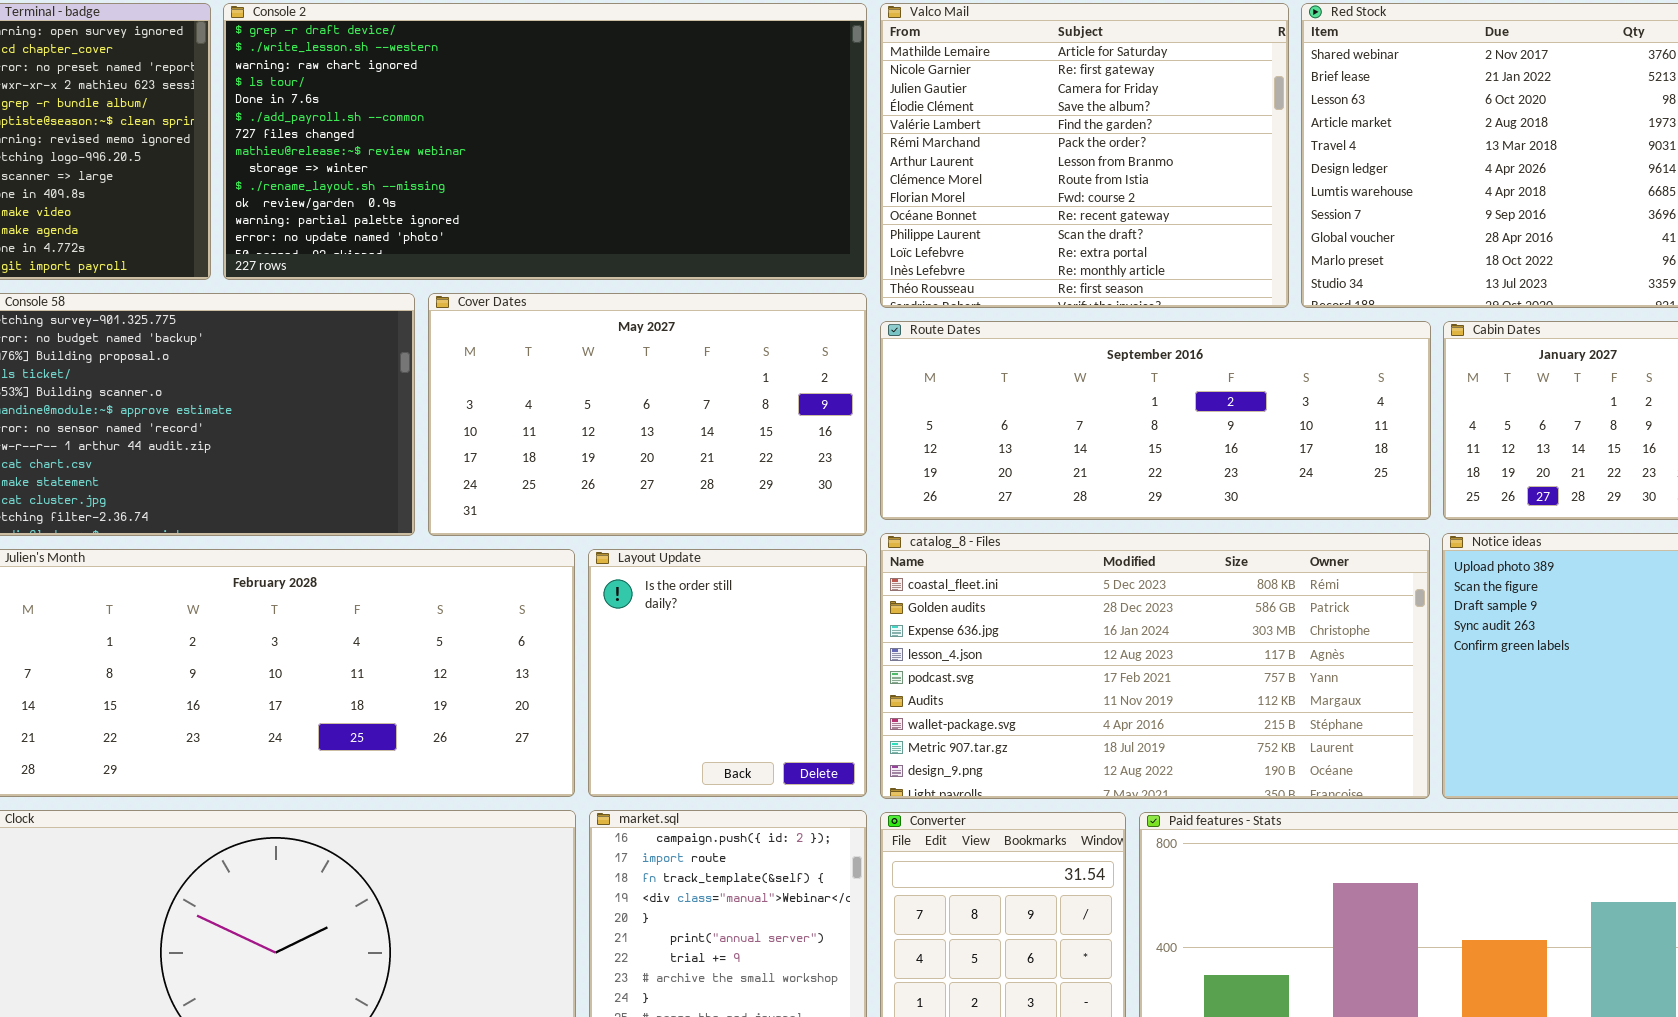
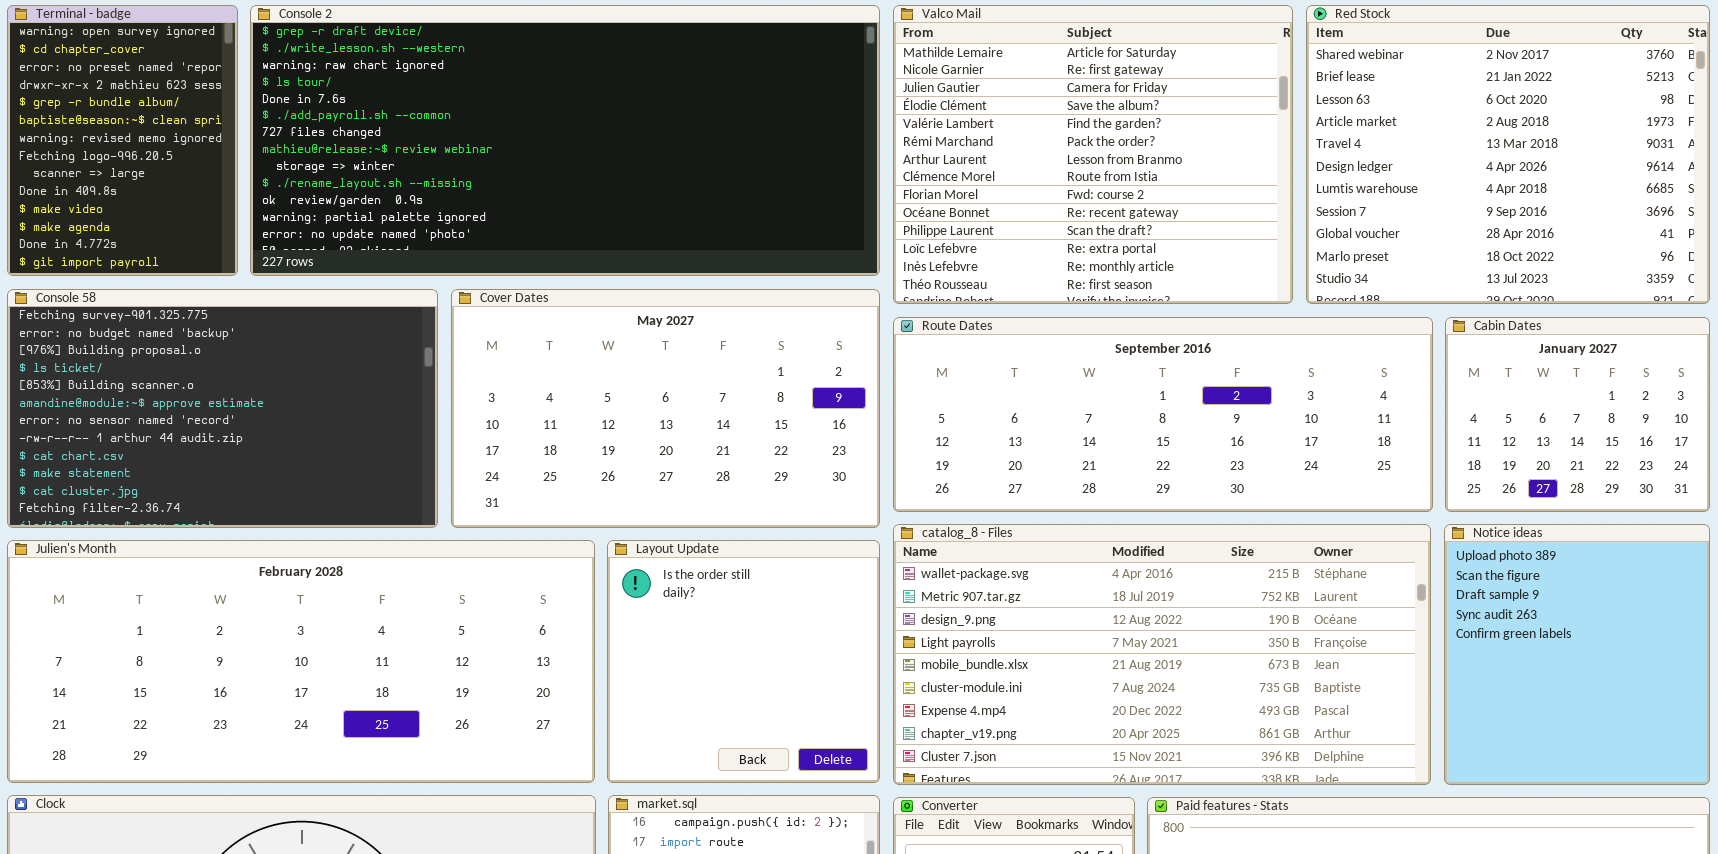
catalog_8 - Files: [880,533,1430,799] -> [893,524,1431,785], scrolled down 6 rows

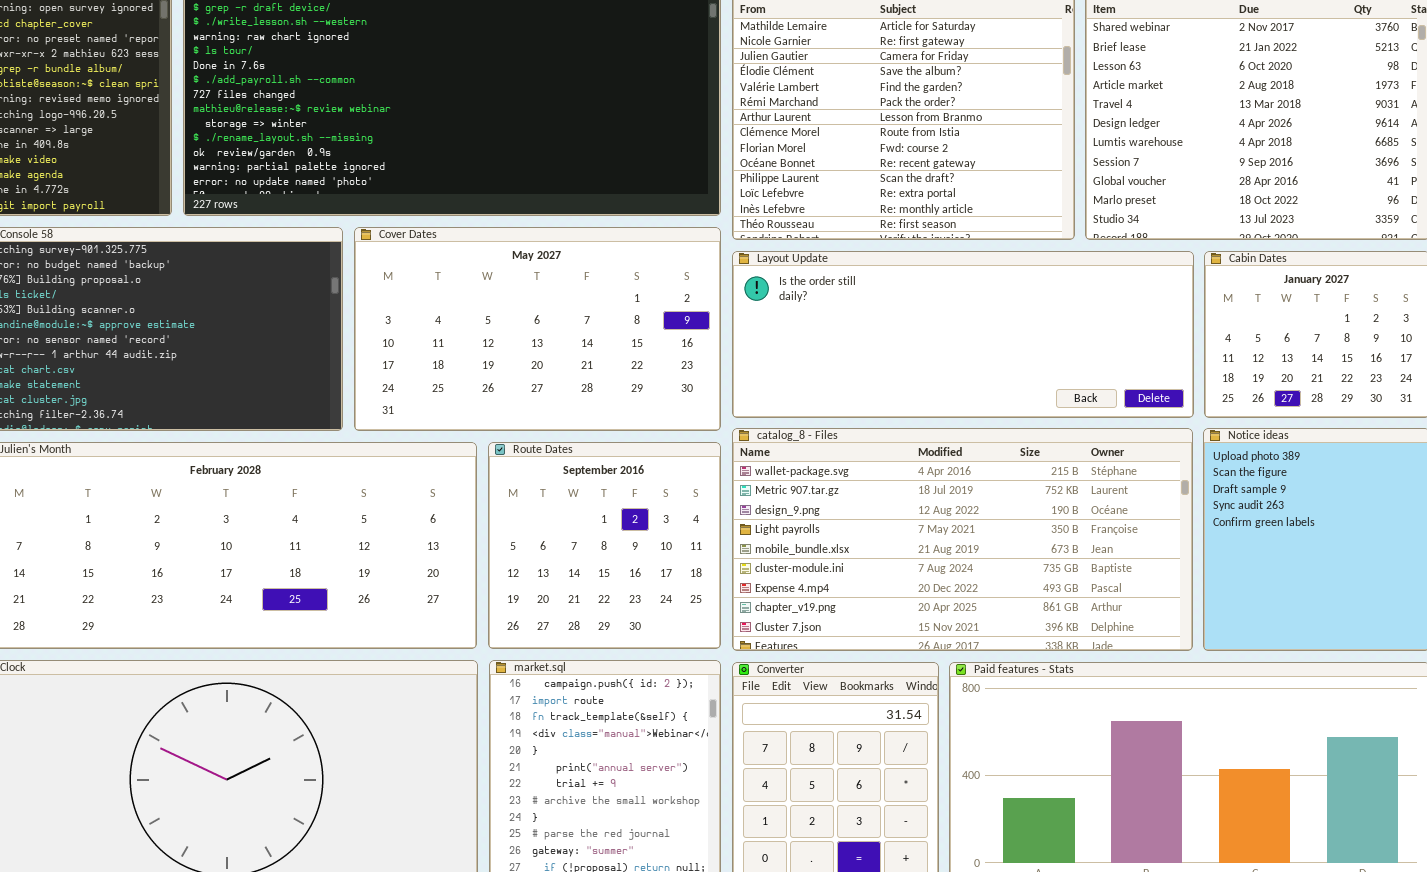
Route Dates: [893,317,1433,512] -> [488,442,721,649], moved, resized
Layout Update: [607,540,880,783] -> [732,251,1194,418], moved, resized

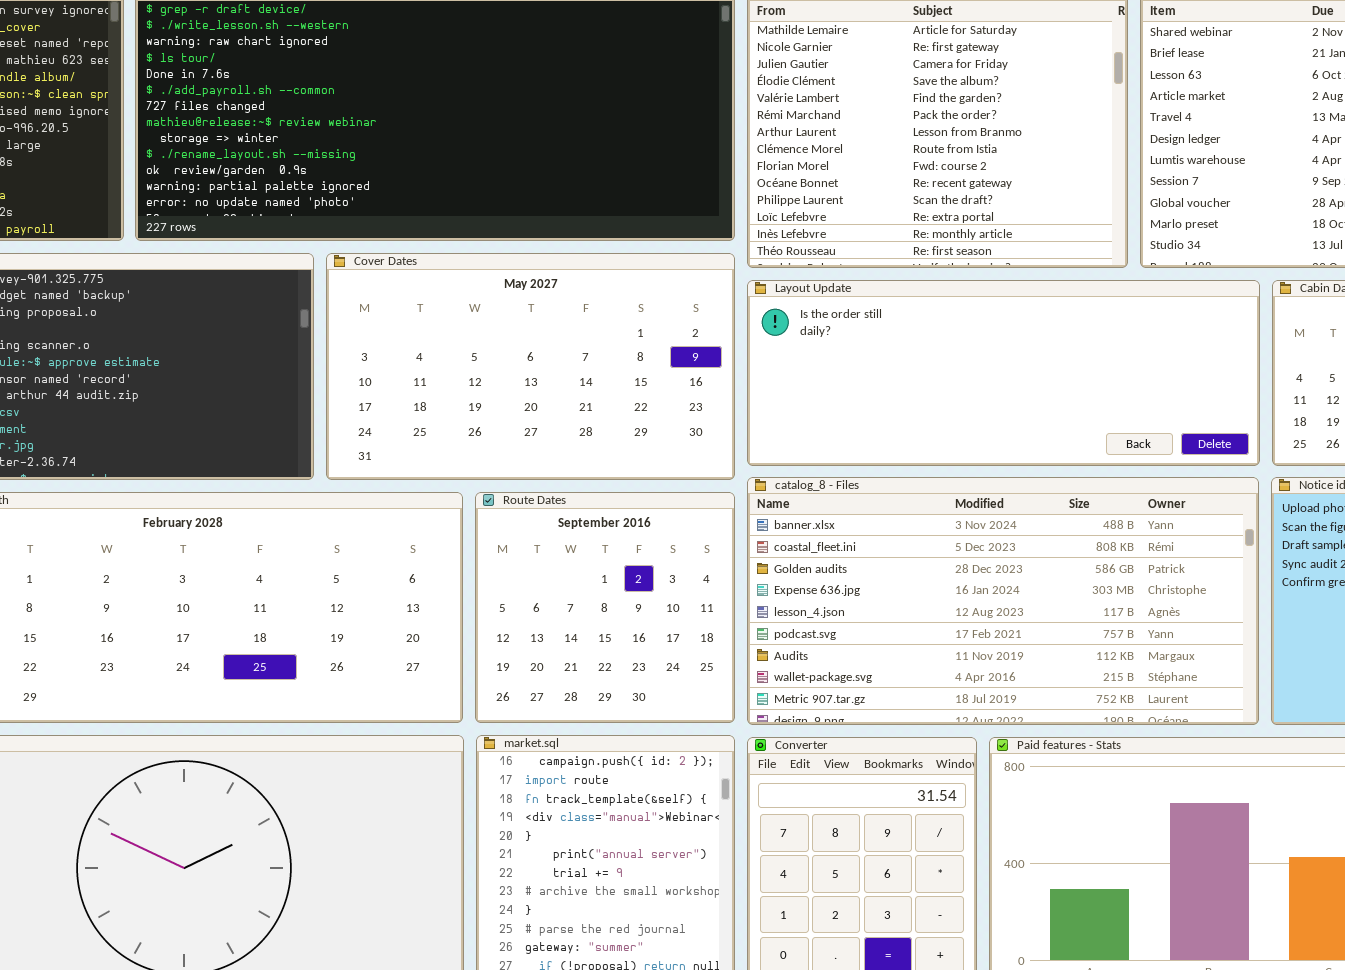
catalog_8 - Files: [732,428,1193,651] -> [747,477,1259,725], scrolled up 7 rows

